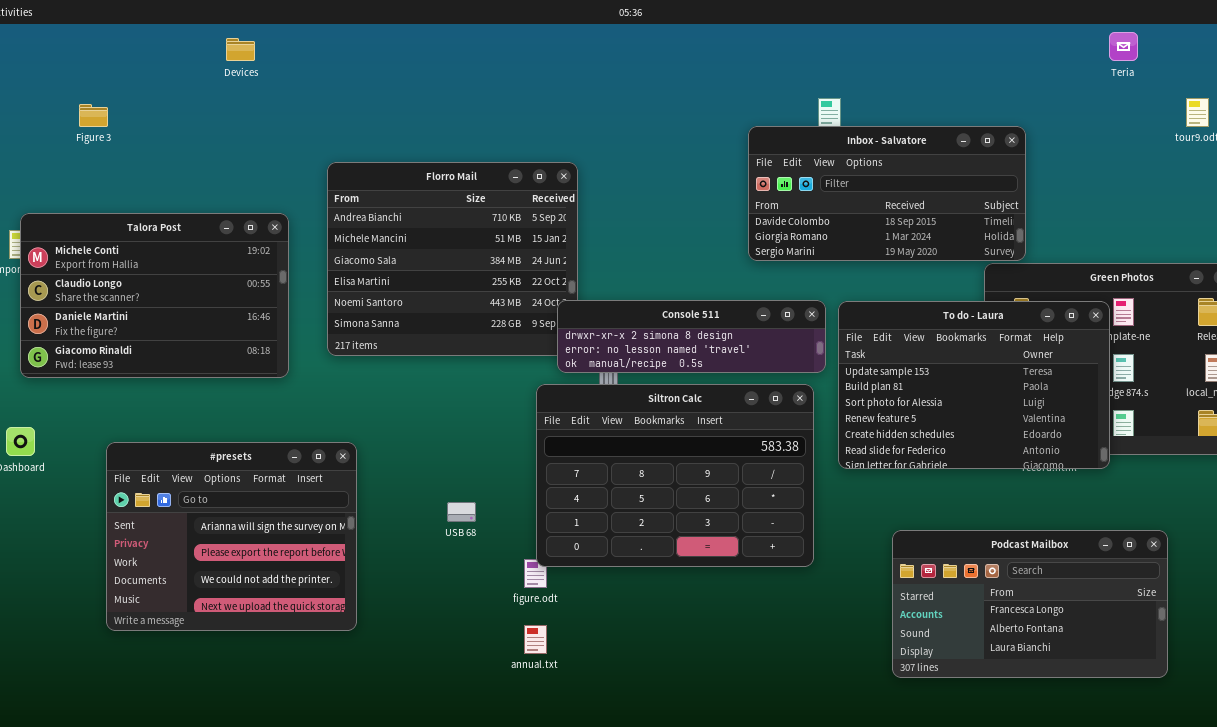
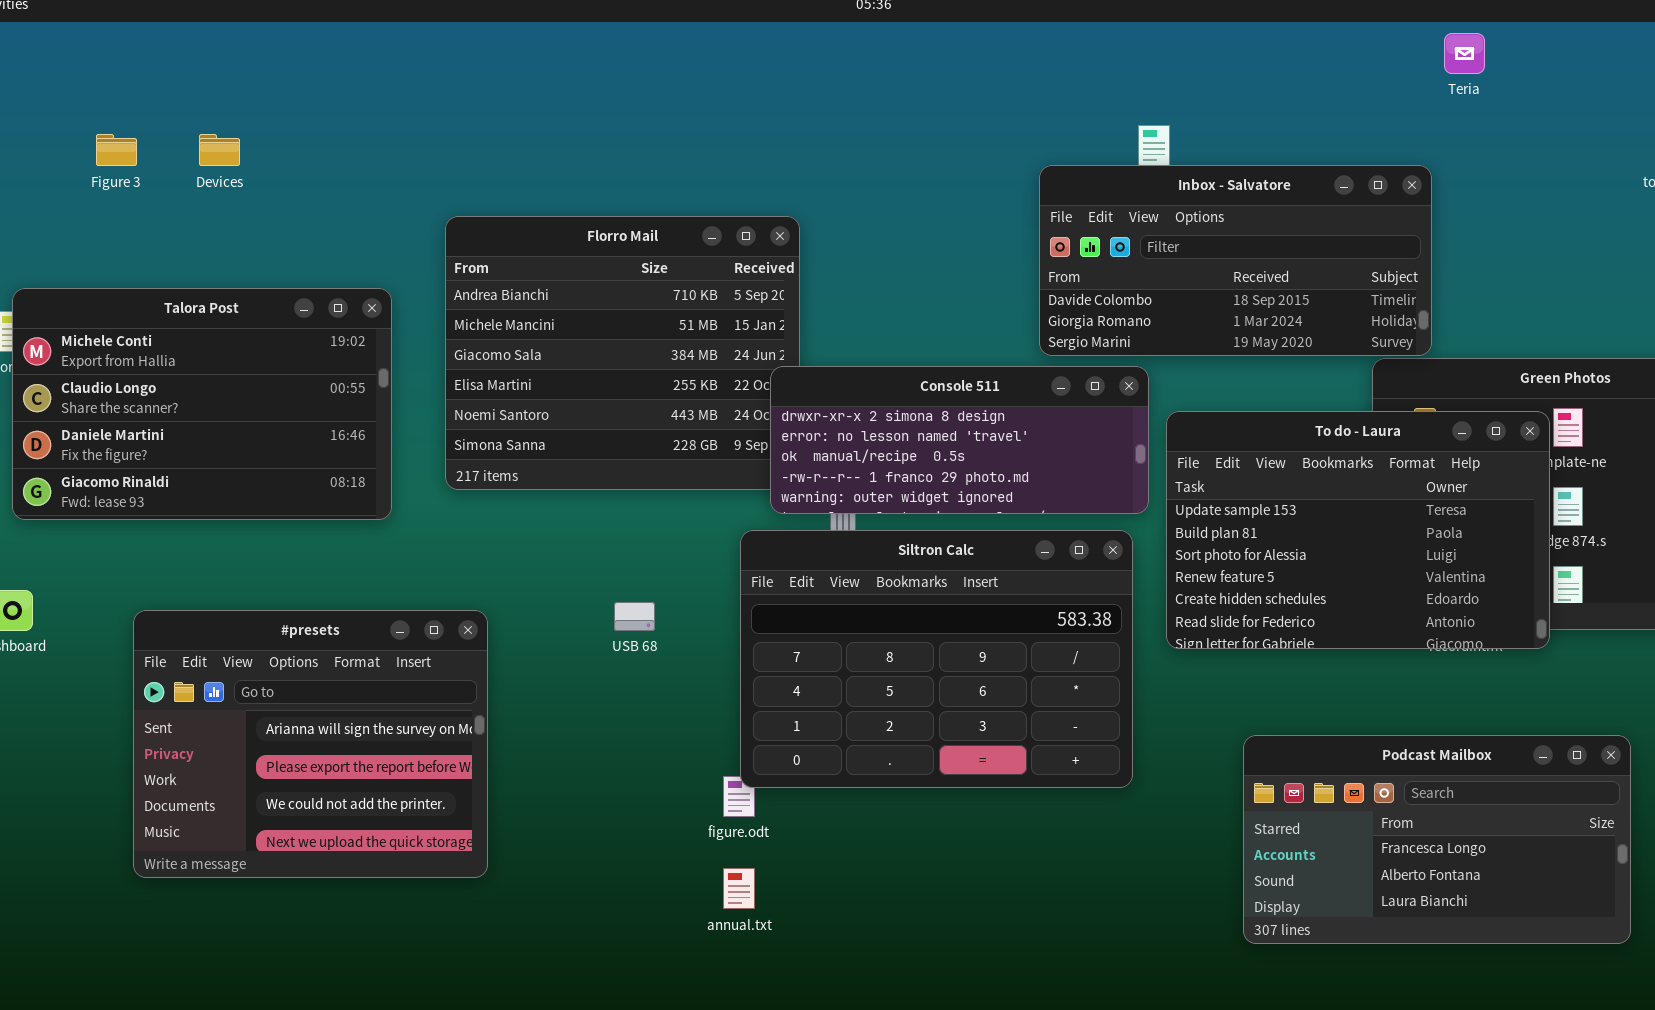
Teria: [1109,32,1138,61] -> [1444,33,1485,74], moved
Devices: [226,38,255,61] -> [199,134,240,166], moved
Console 511: [557,300,826,373] -> [770,366,1149,514], resized
USB 68: [447,502,476,522] -> [614,602,655,631], moved

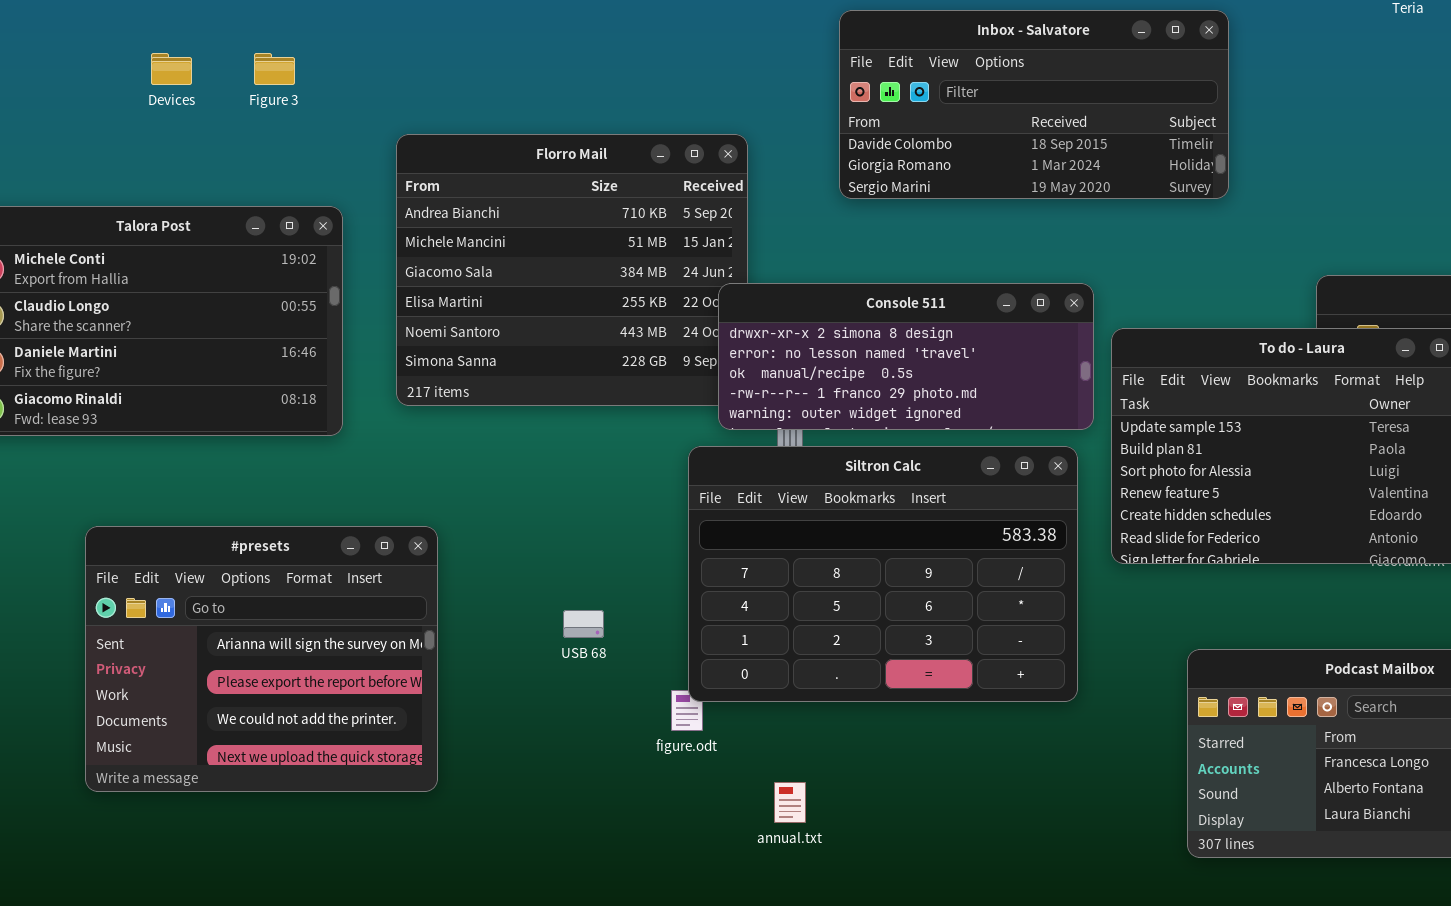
Figure 3: [96,134,137,166] -> [254,53,295,85], moved
Inbox - Salvatore: [1039,165,1432,356] -> [839,10,1229,199], moved
USB 68: [614,602,655,631] -> [563,610,604,638], moved
annual.txt: [723,868,755,909] -> [774,782,806,823], moved

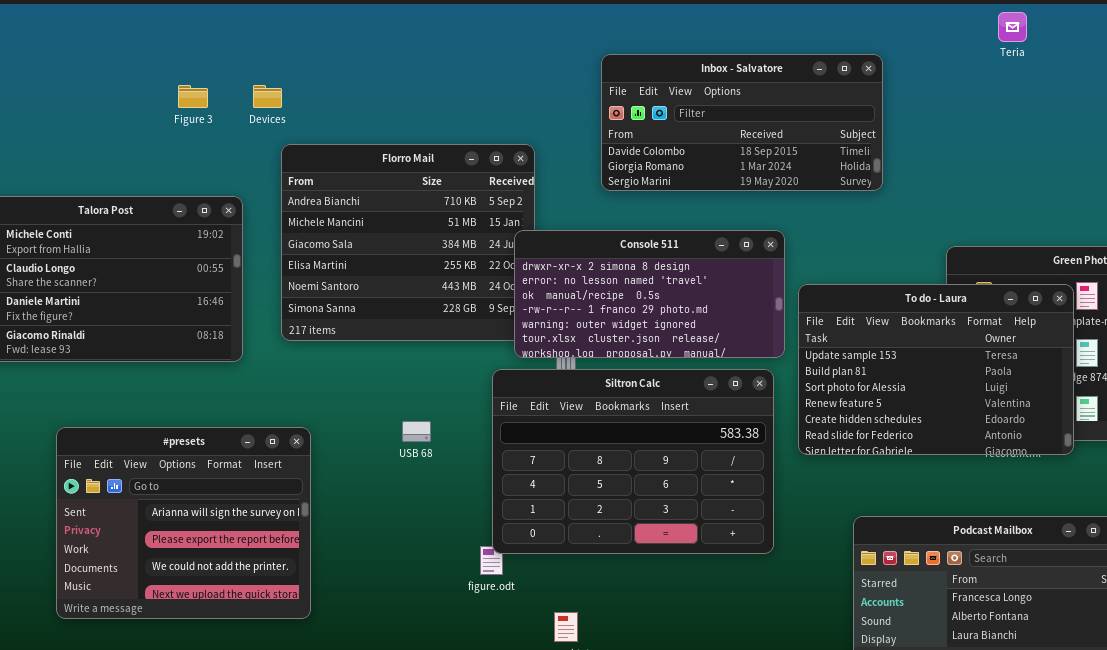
Devices: [151,53,192,85] -> [253,85,282,108], moved
Console 511: [718,283,1094,430] -> [514,230,785,358], resized
USB 68: [563,610,604,638] -> [402,421,431,442], moved

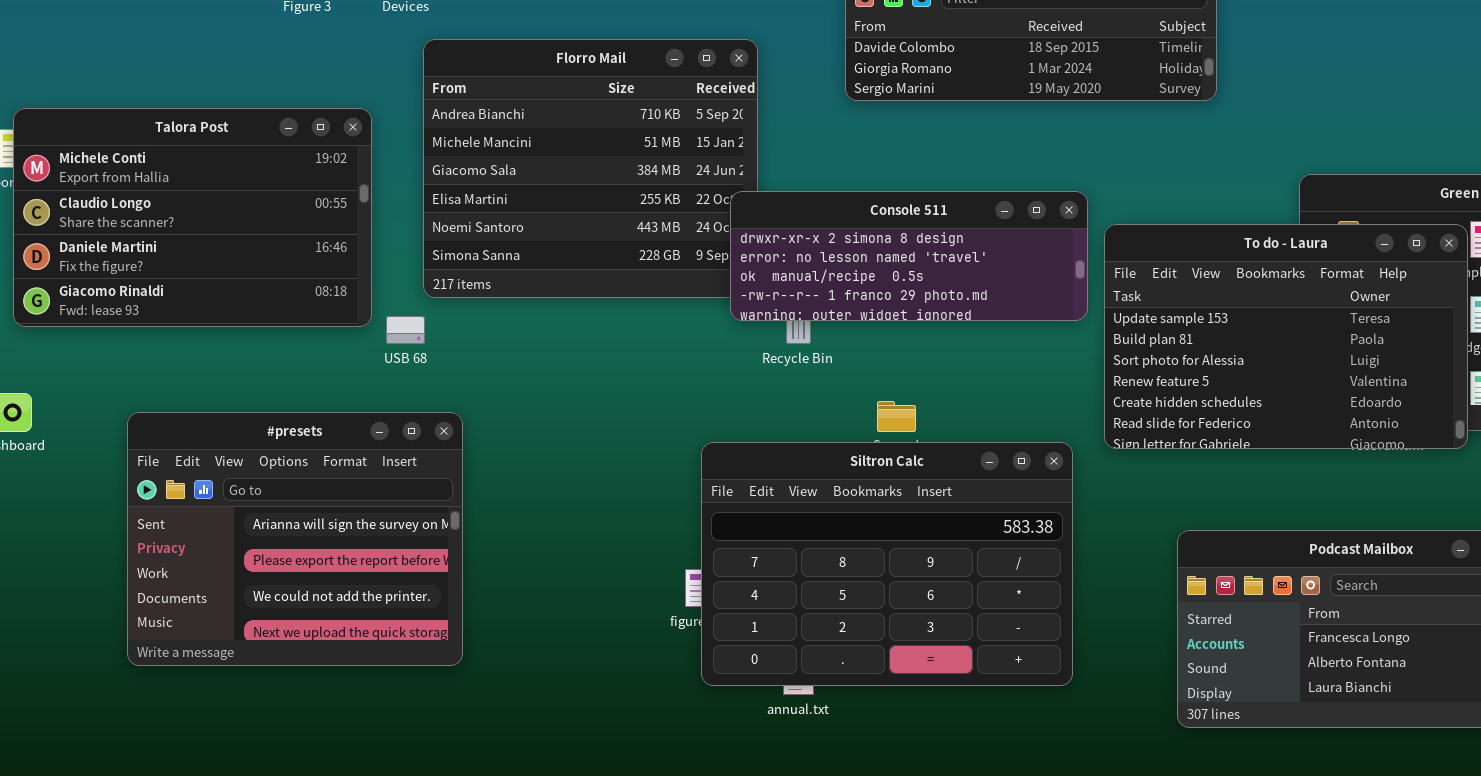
Console 511: [514,230,785,358] -> [730,191,1088,321], resized
Siltron Calc: [492,369,774,554] -> [701,442,1073,686], moved
USB 68: [402,421,431,442] -> [386,316,425,344], moved

